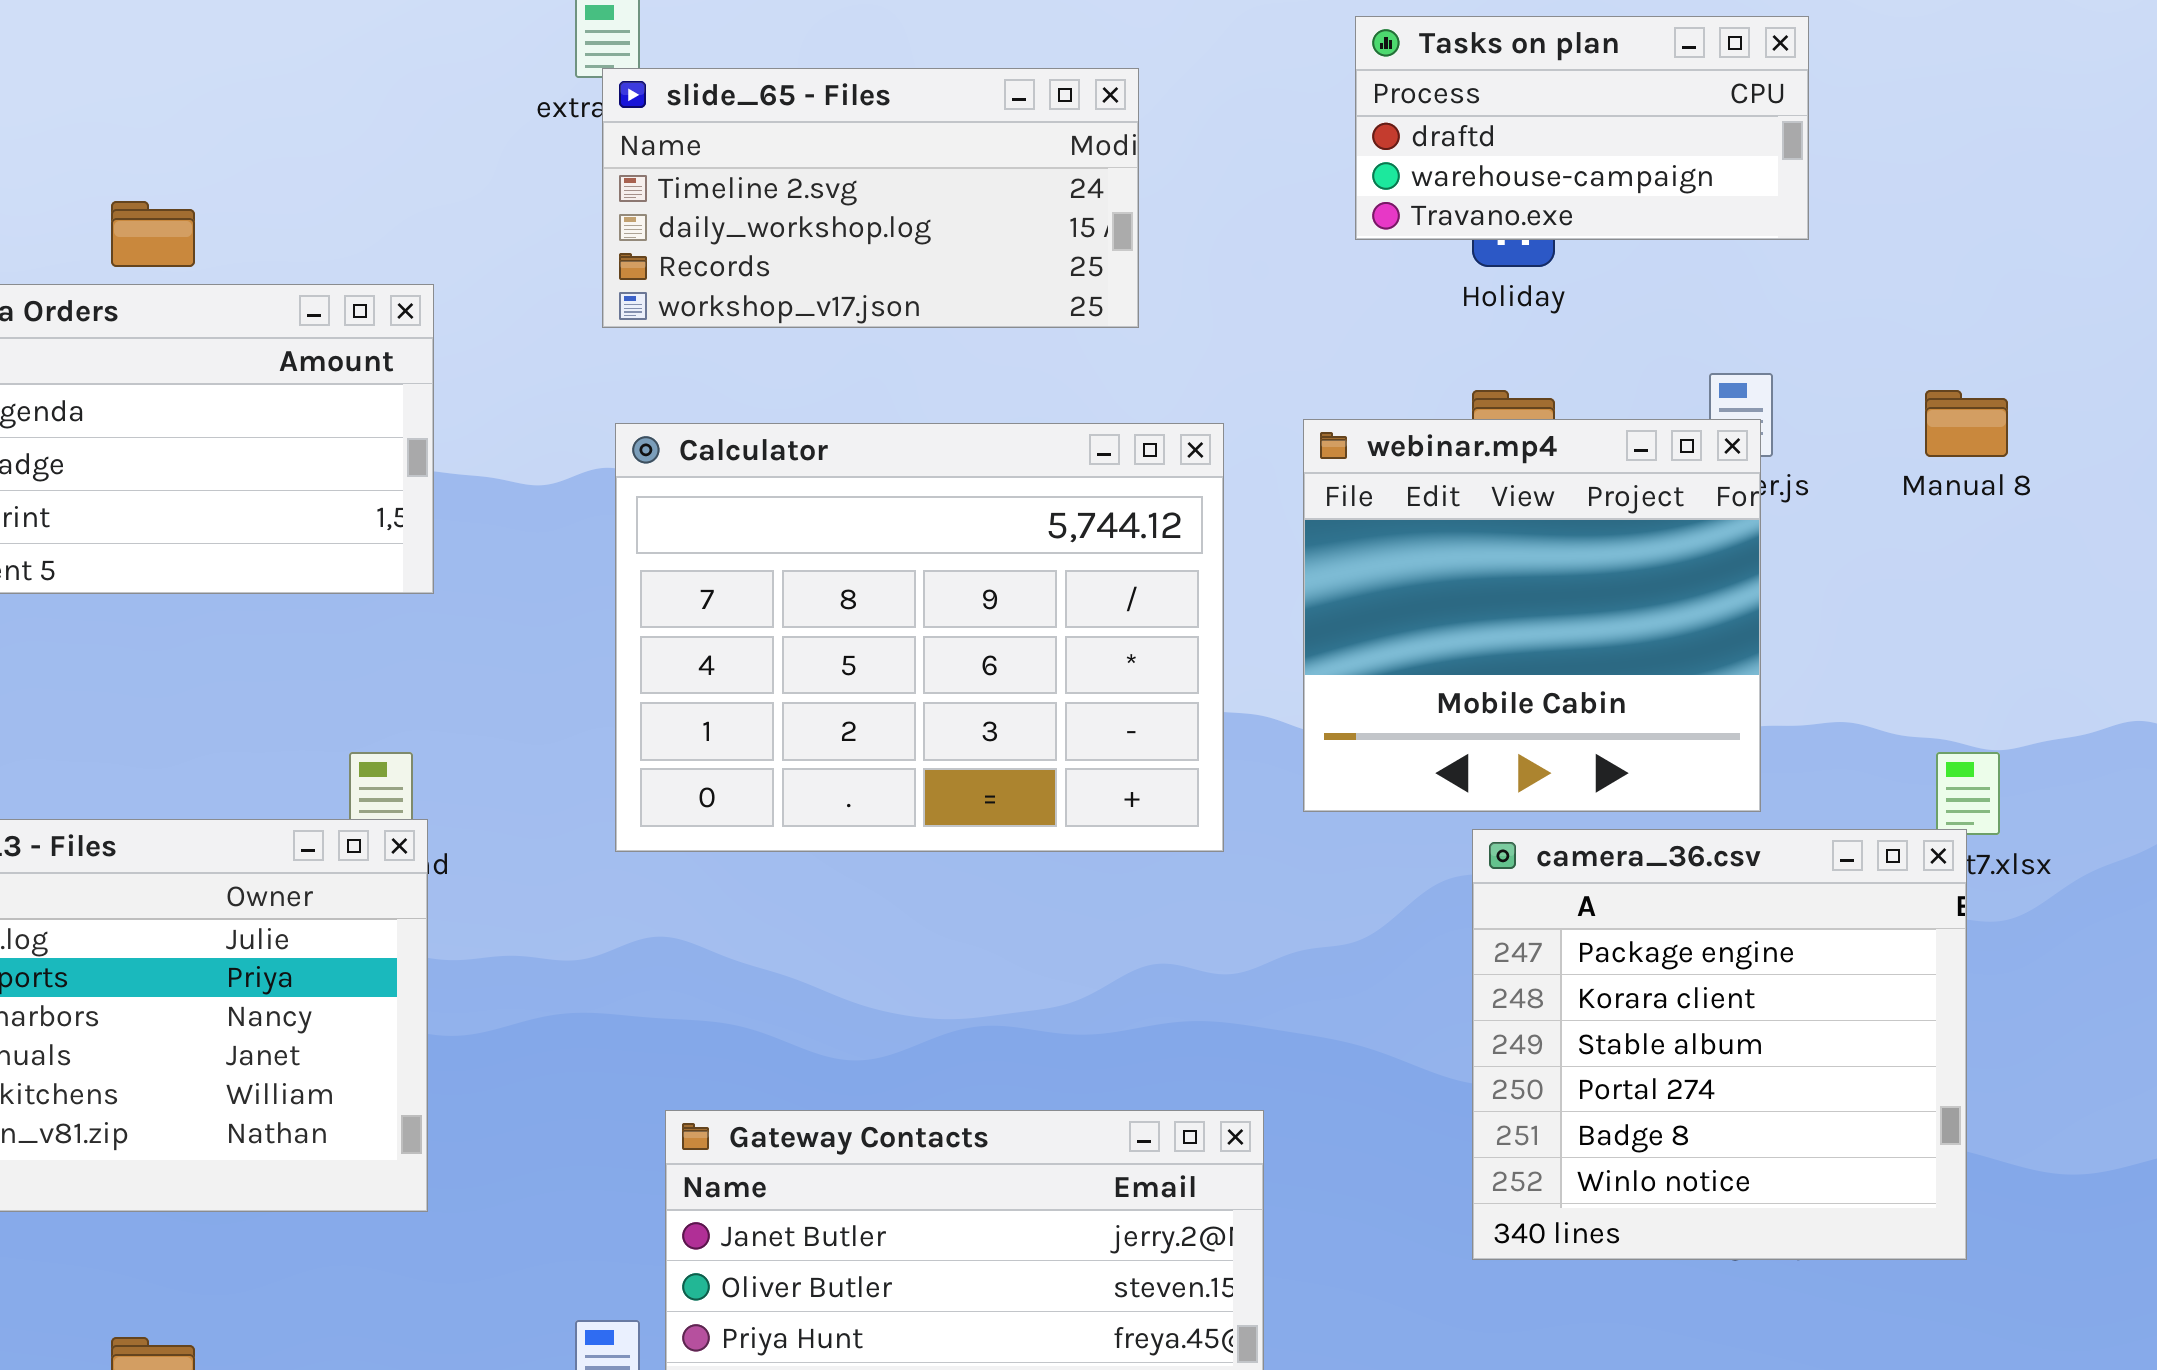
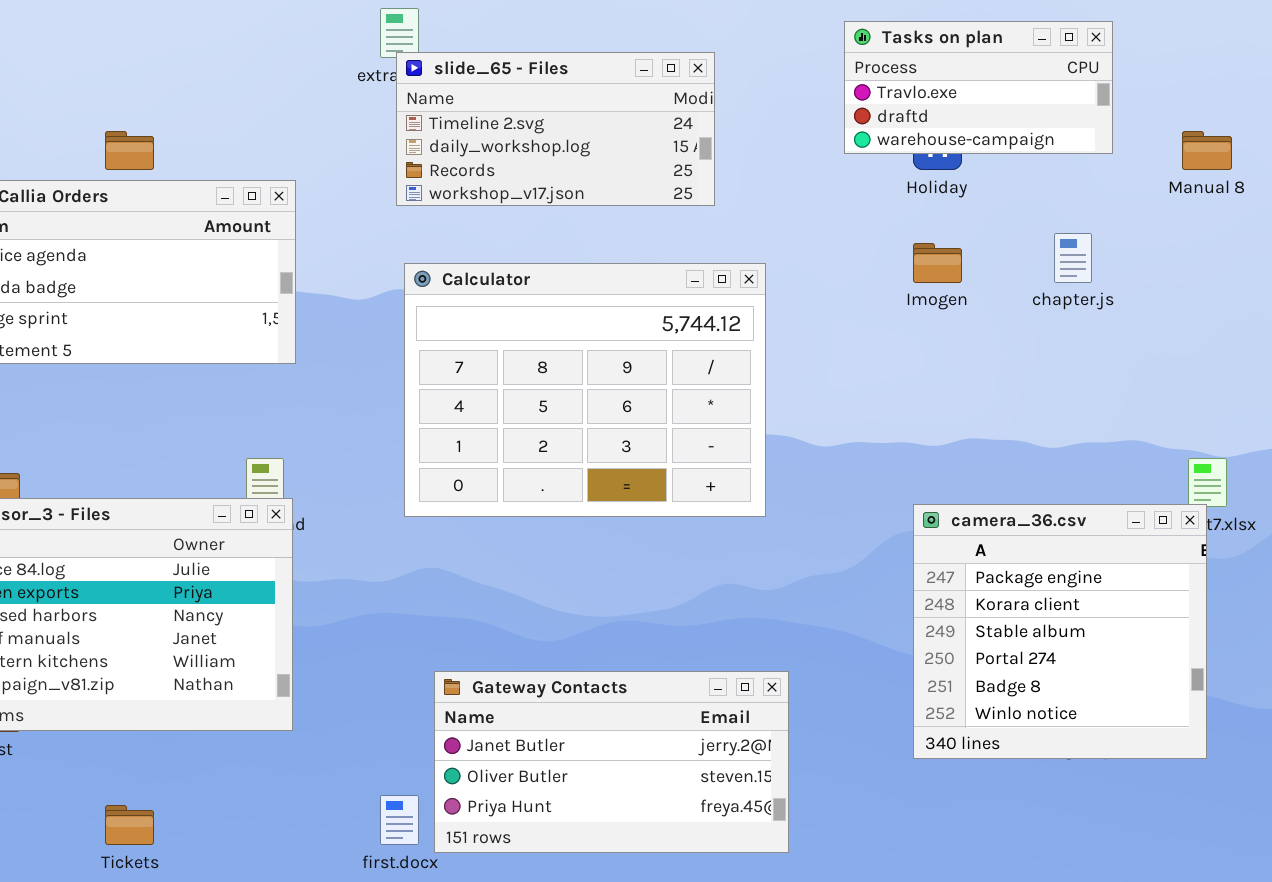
Tasks on plan: [1355,16,1809,240] -> [844,21,1113,154], scrolled up 1 row
Manual 8: [1925,390,2008,457] -> [1182,131,1232,170], moved
webinar.mp4: [1303,419,1761,812] -> none, closed

